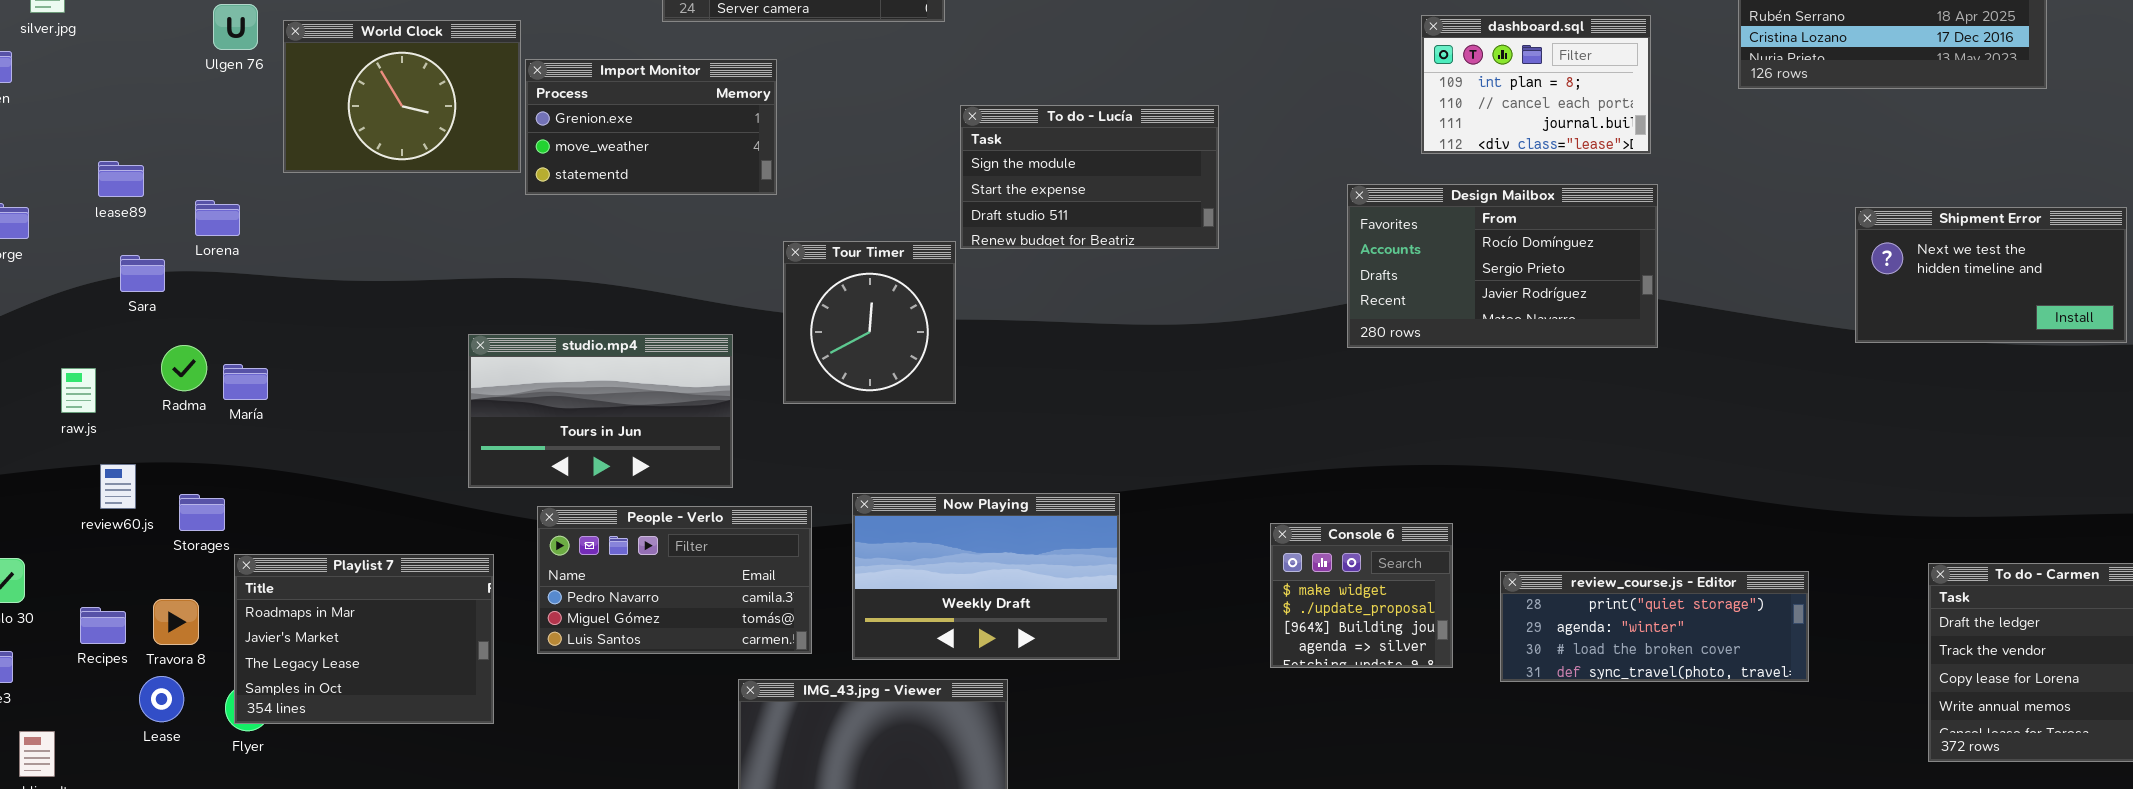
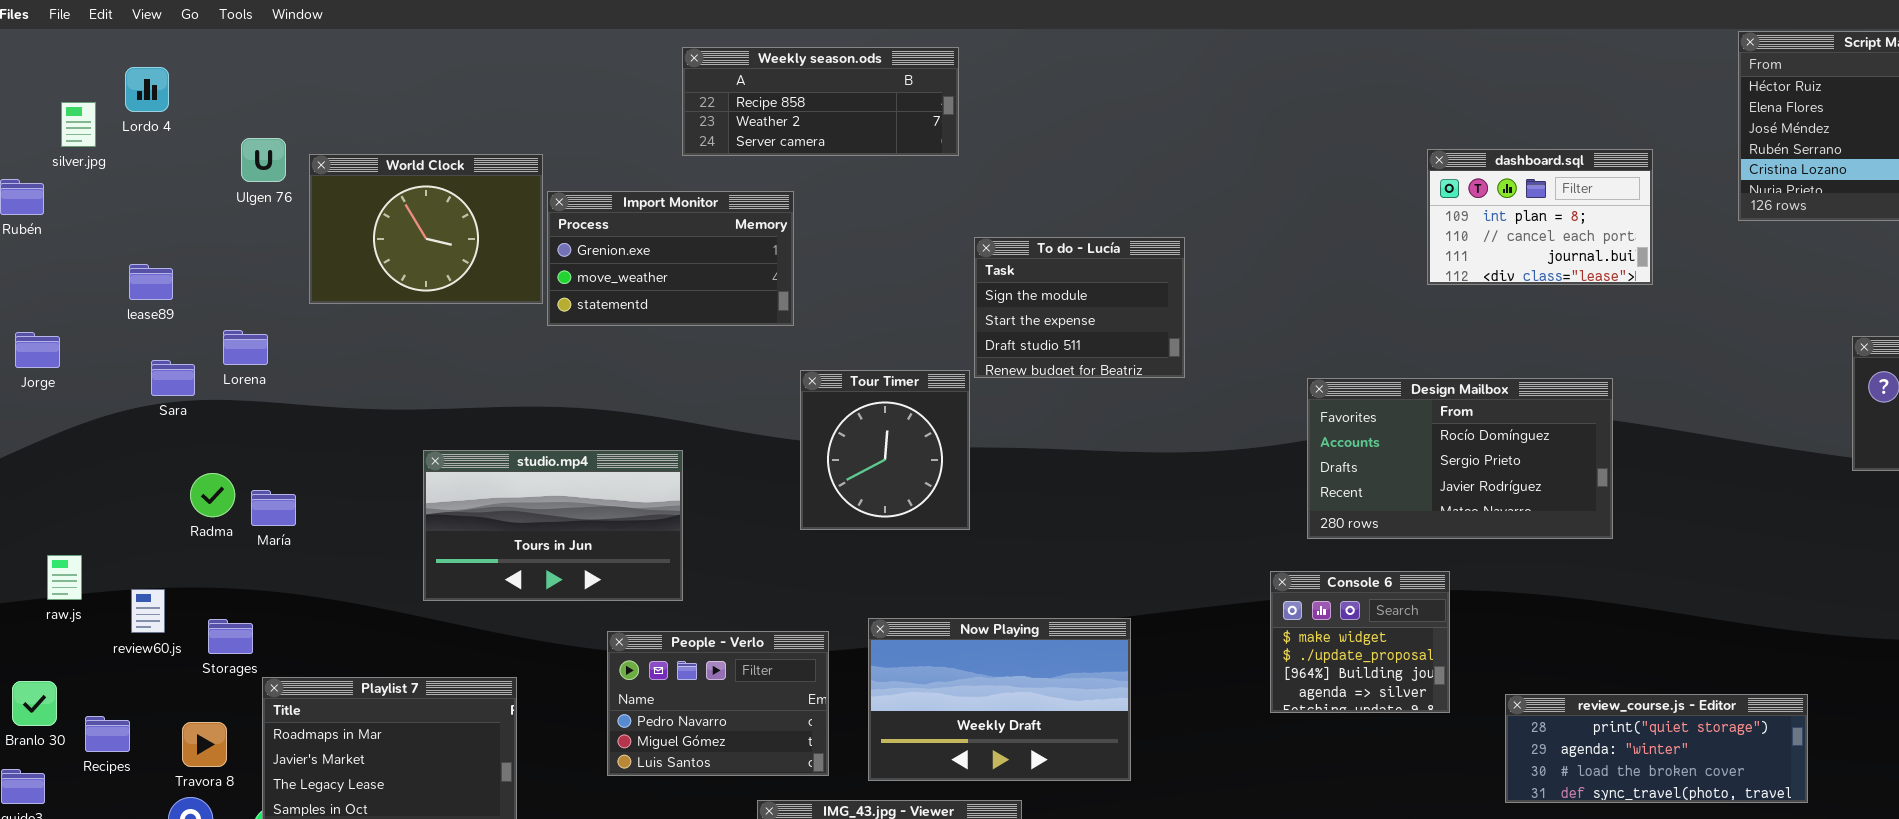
To do - Lucía: [960,105,1219,249] -> [974,237,1185,378], resized
lease89: [98,161,144,197] -> [129,264,173,300], moved
Design Mailbox: [1347,184,1658,348] -> [1307,378,1613,539], moved
Sara: [120,255,165,292] -> [151,360,195,396], moved
studio.mp4: [468,334,733,488] -> [423,450,683,601], moved
raw.js: [61,368,96,413] -> [47,555,82,600], moved
People - Verlo: [537,506,812,654] -> [607,631,829,776], resized
Console 6: [1270,523,1453,668] -> [1270,571,1450,713], moved
Recipes: [80,607,126,644] -> [85,716,130,752], moved

